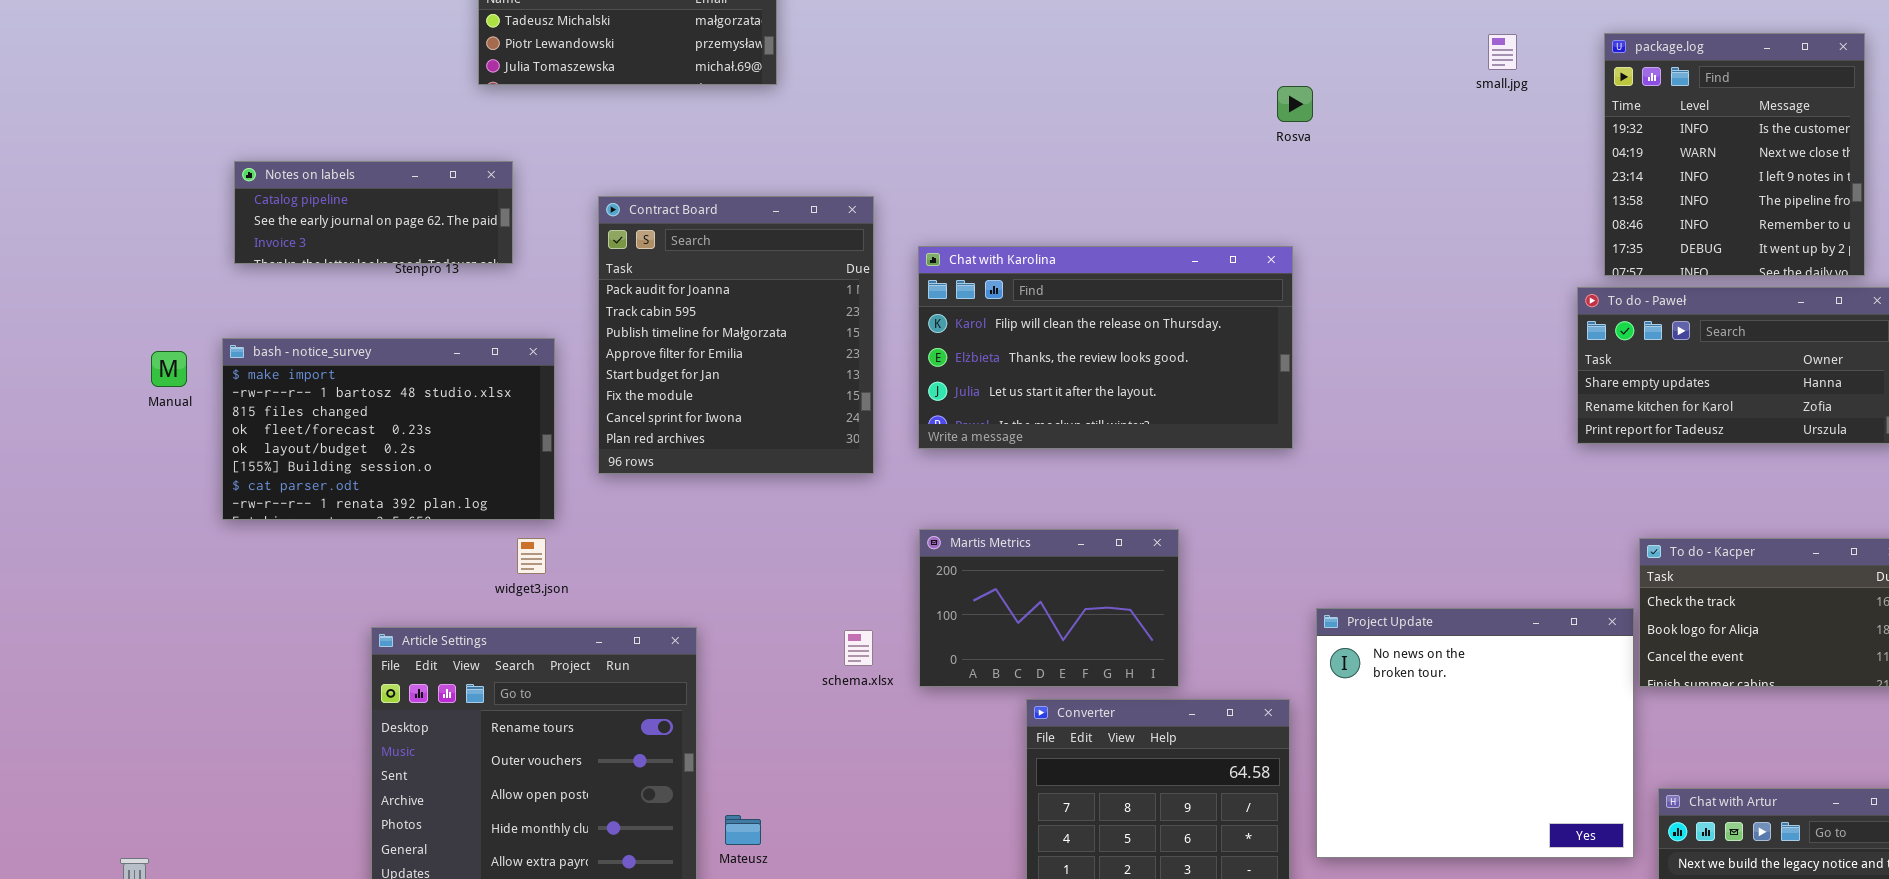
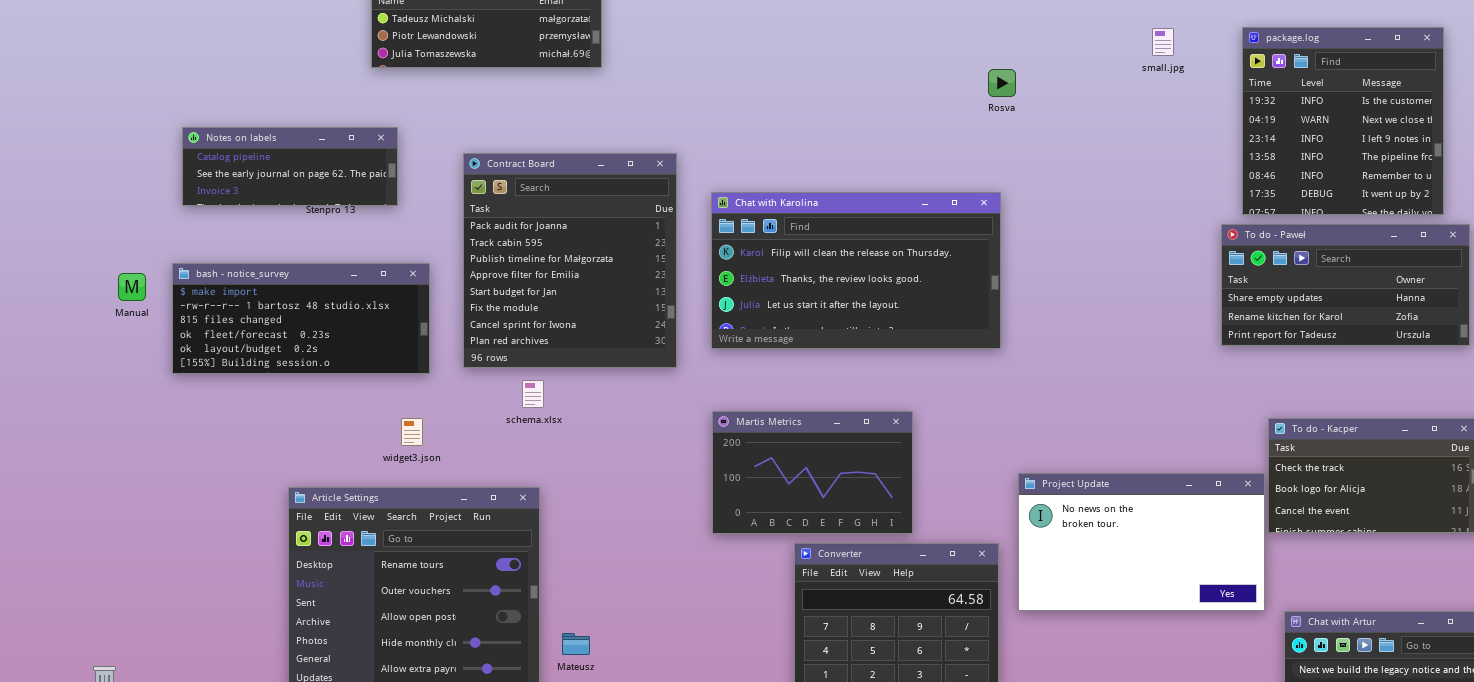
bash - notice_survey: [222,338,555,520] -> [172,263,430,374], resized
Project Update: [1316,608,1634,858] -> [1018,473,1265,611], resized
schema.xlsx: [844,630,873,666] -> [522,380,544,408], moved

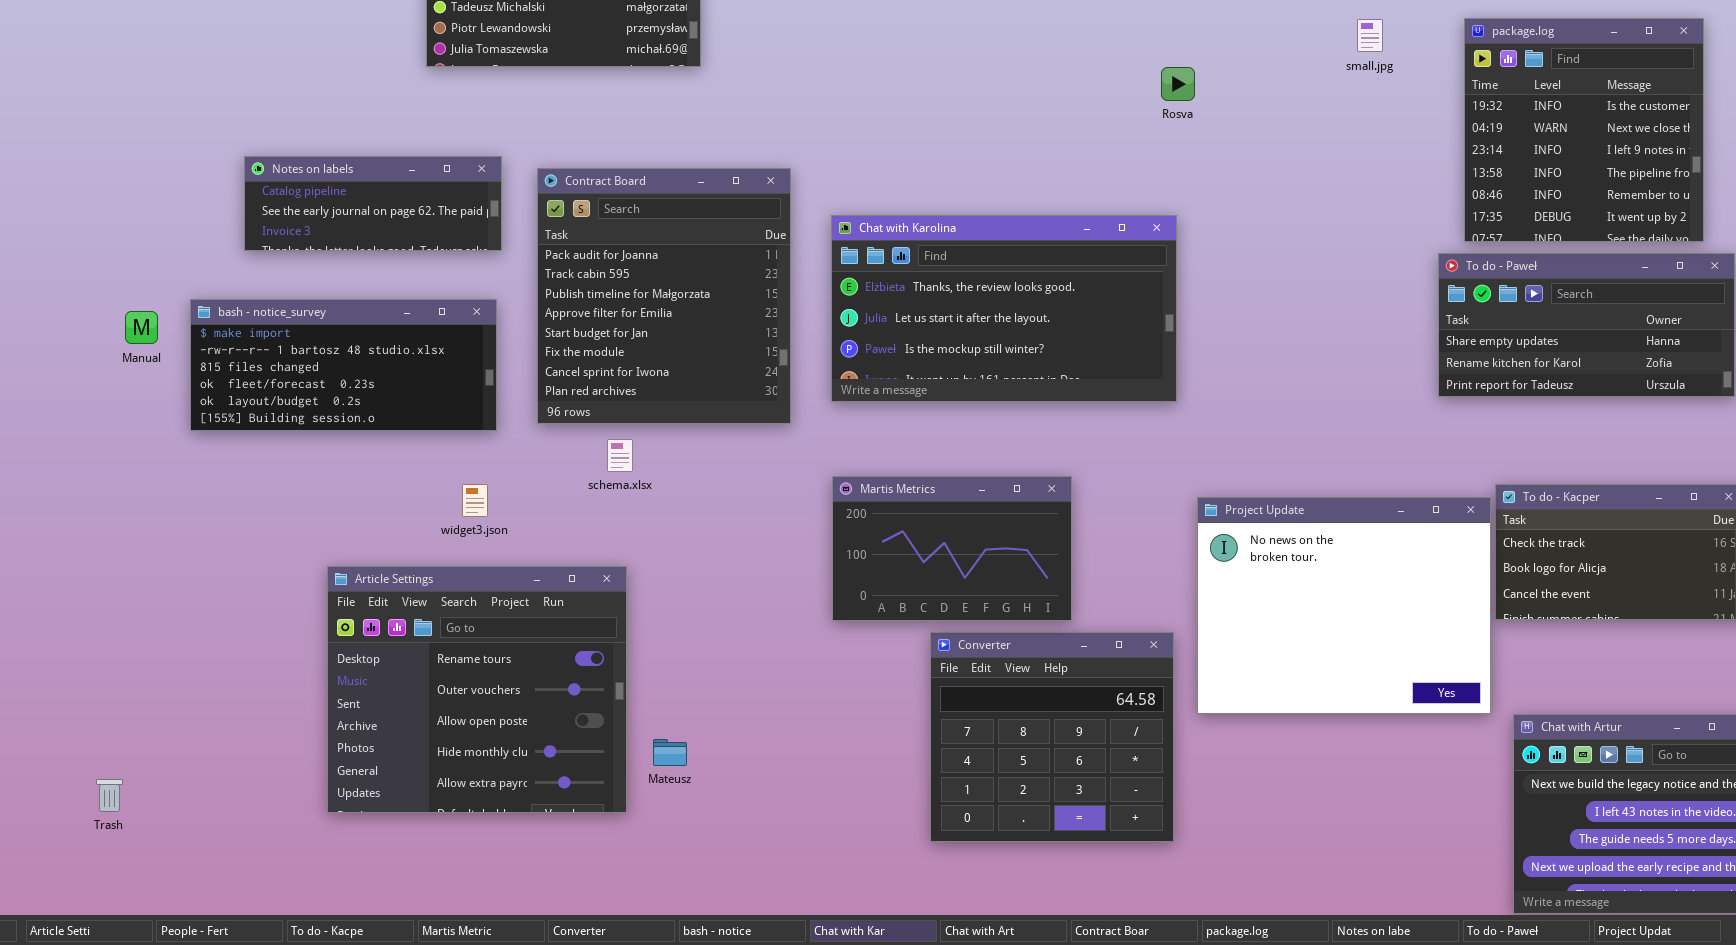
Notes on labels: [182,127,398,206] -> [244,156,502,251], moved
Chat with Karolina: [711,192,1001,349] -> [831,215,1177,402], scrolled down 1 row
Project Update: [1018,473,1265,611] -> [1197,497,1491,714], resized

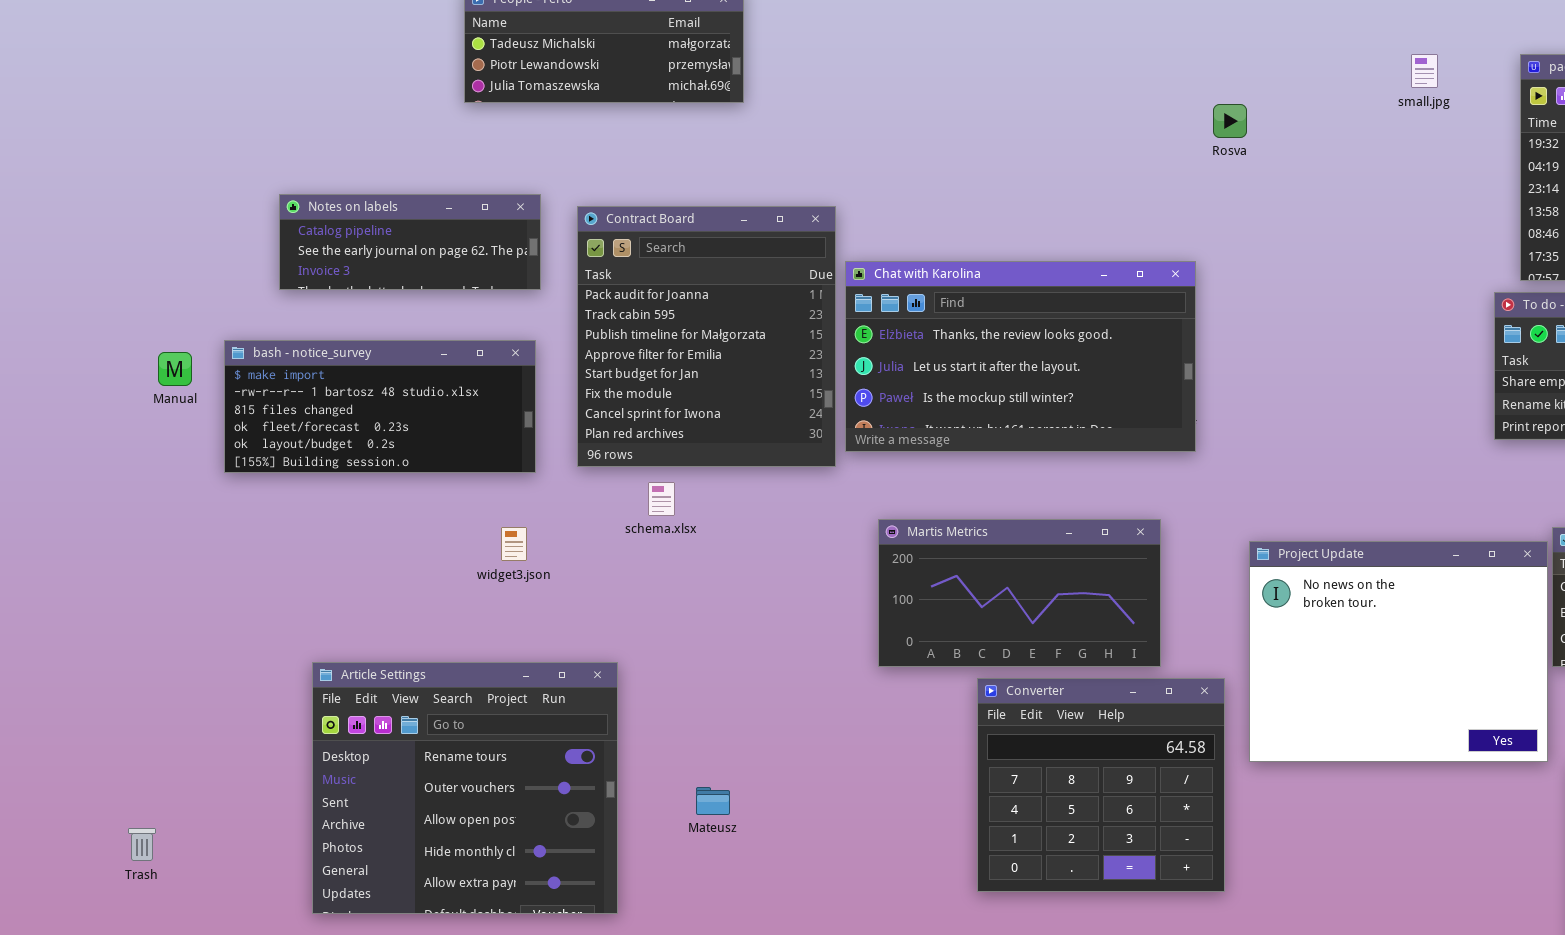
Chat with Karolina: [831,215,1177,402] -> [845,261,1196,452], moved
Martis Metrics: [832,476,1072,621] -> [878,519,1161,667], resized
Article Settings: [327,566,627,813] -> [312,662,618,914], moved

